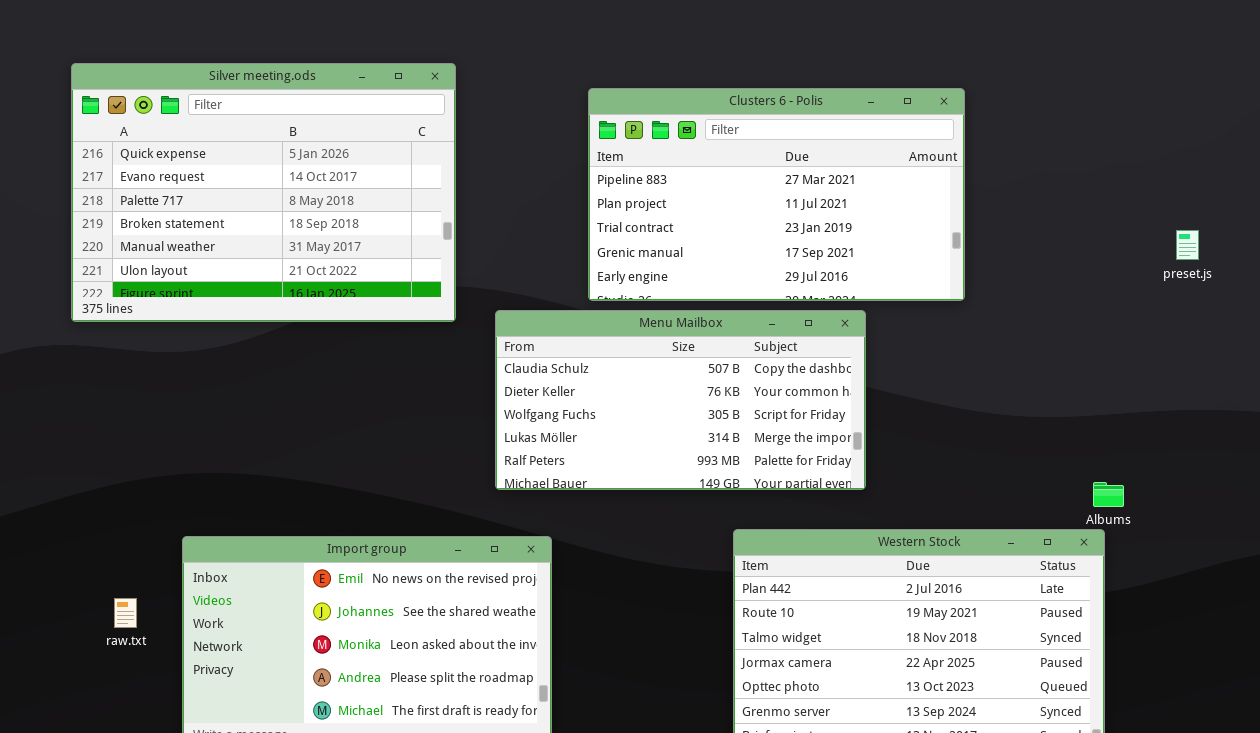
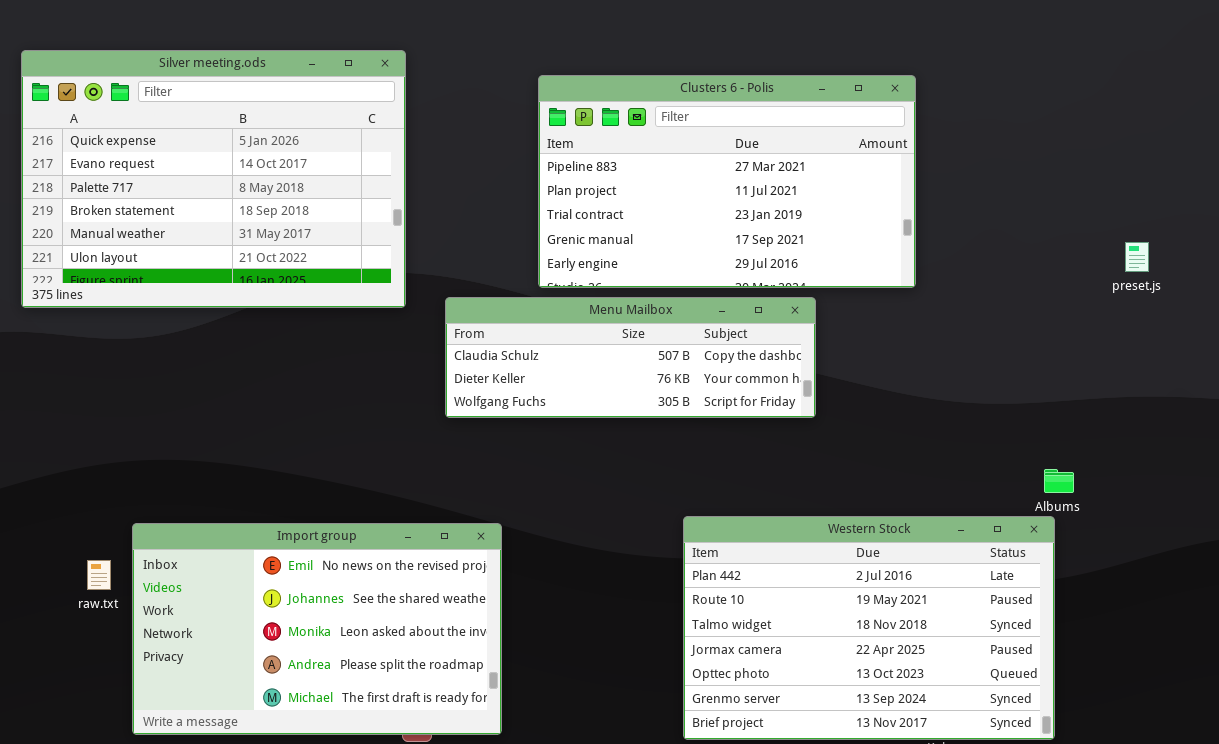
preset.js: [1176,230,1199,260] -> [1125,242,1149,272], moved
Menu Mailbox: [495,310,866,490] -> [445,297,816,418], resized
raw.txt: [114,598,137,628] -> [87,560,111,590], moved

